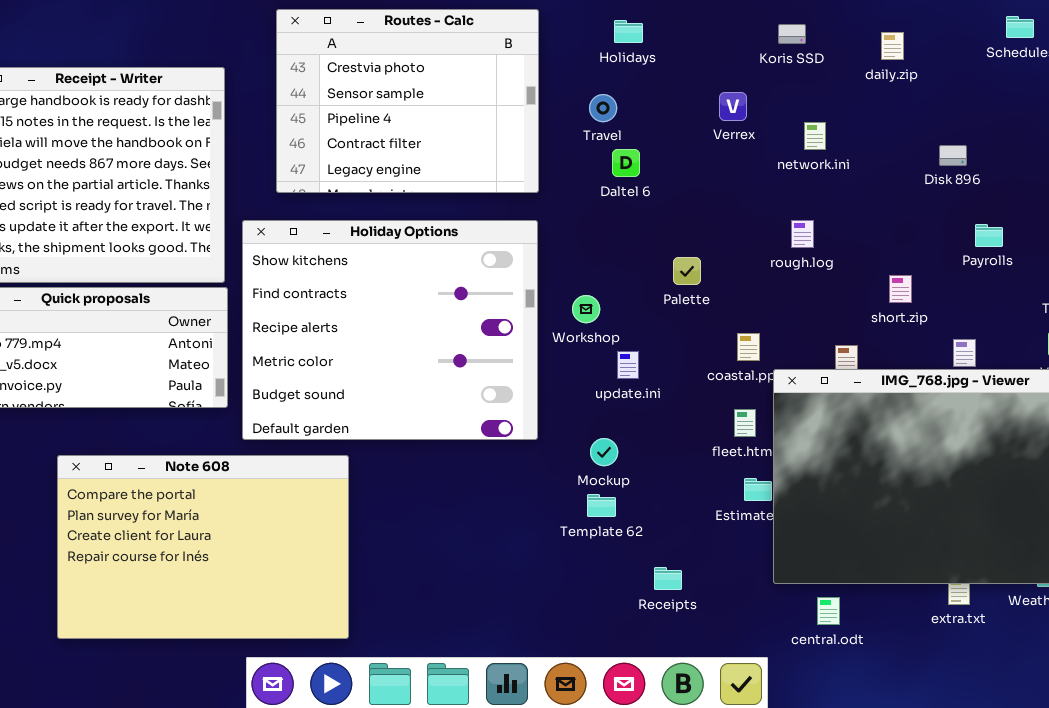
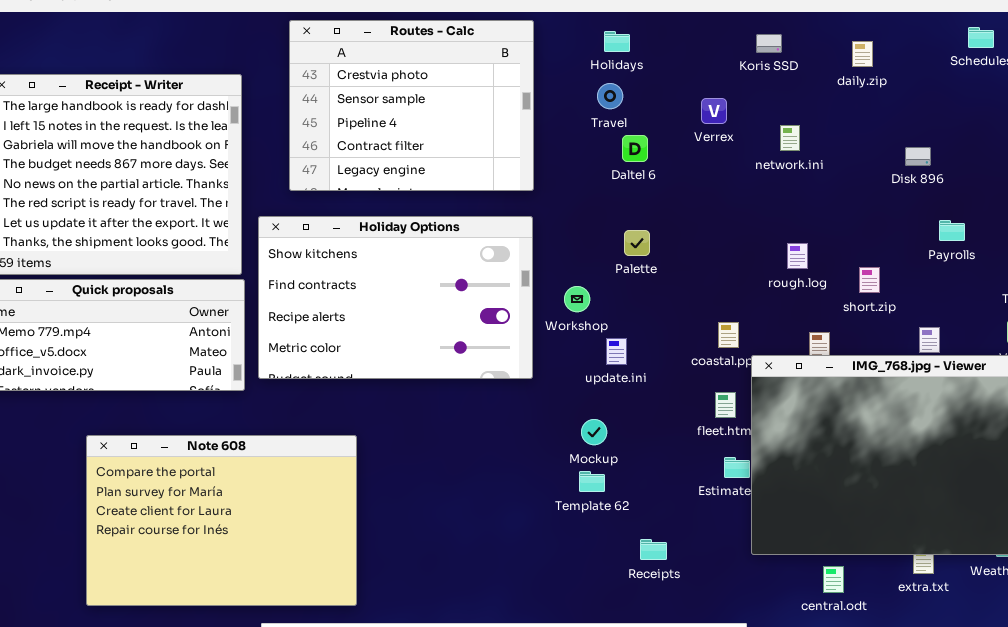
Travel: [589,94,617,122] -> [597,83,623,109], moved
Daltel 6: [612,149,640,177] -> [622,135,648,162], moved
Holiday Options: [242,220,538,440] -> [258,216,533,379], resized
rough.log: [791,220,814,248] -> [787,243,808,269], moved
Palette: [673,257,701,285] -> [624,230,650,256], moved
central.odt: [817,597,840,625] -> [823,566,844,593], moved

